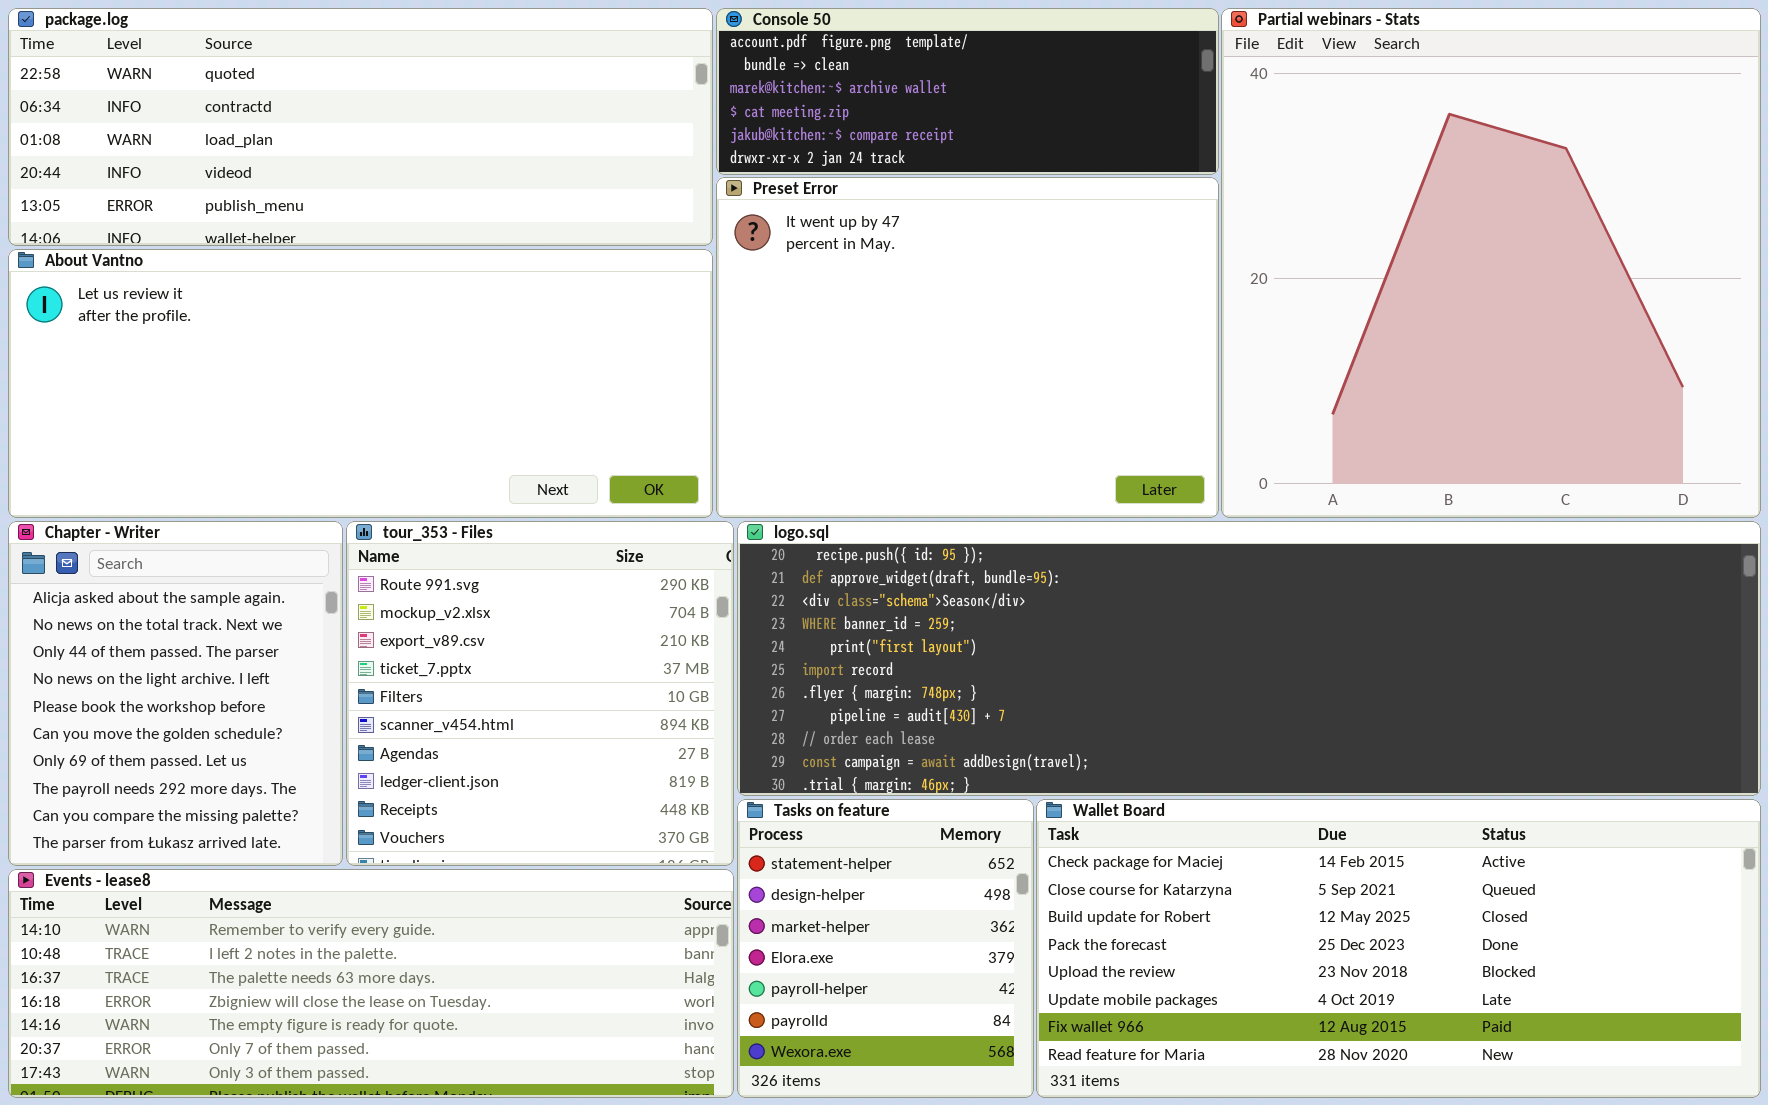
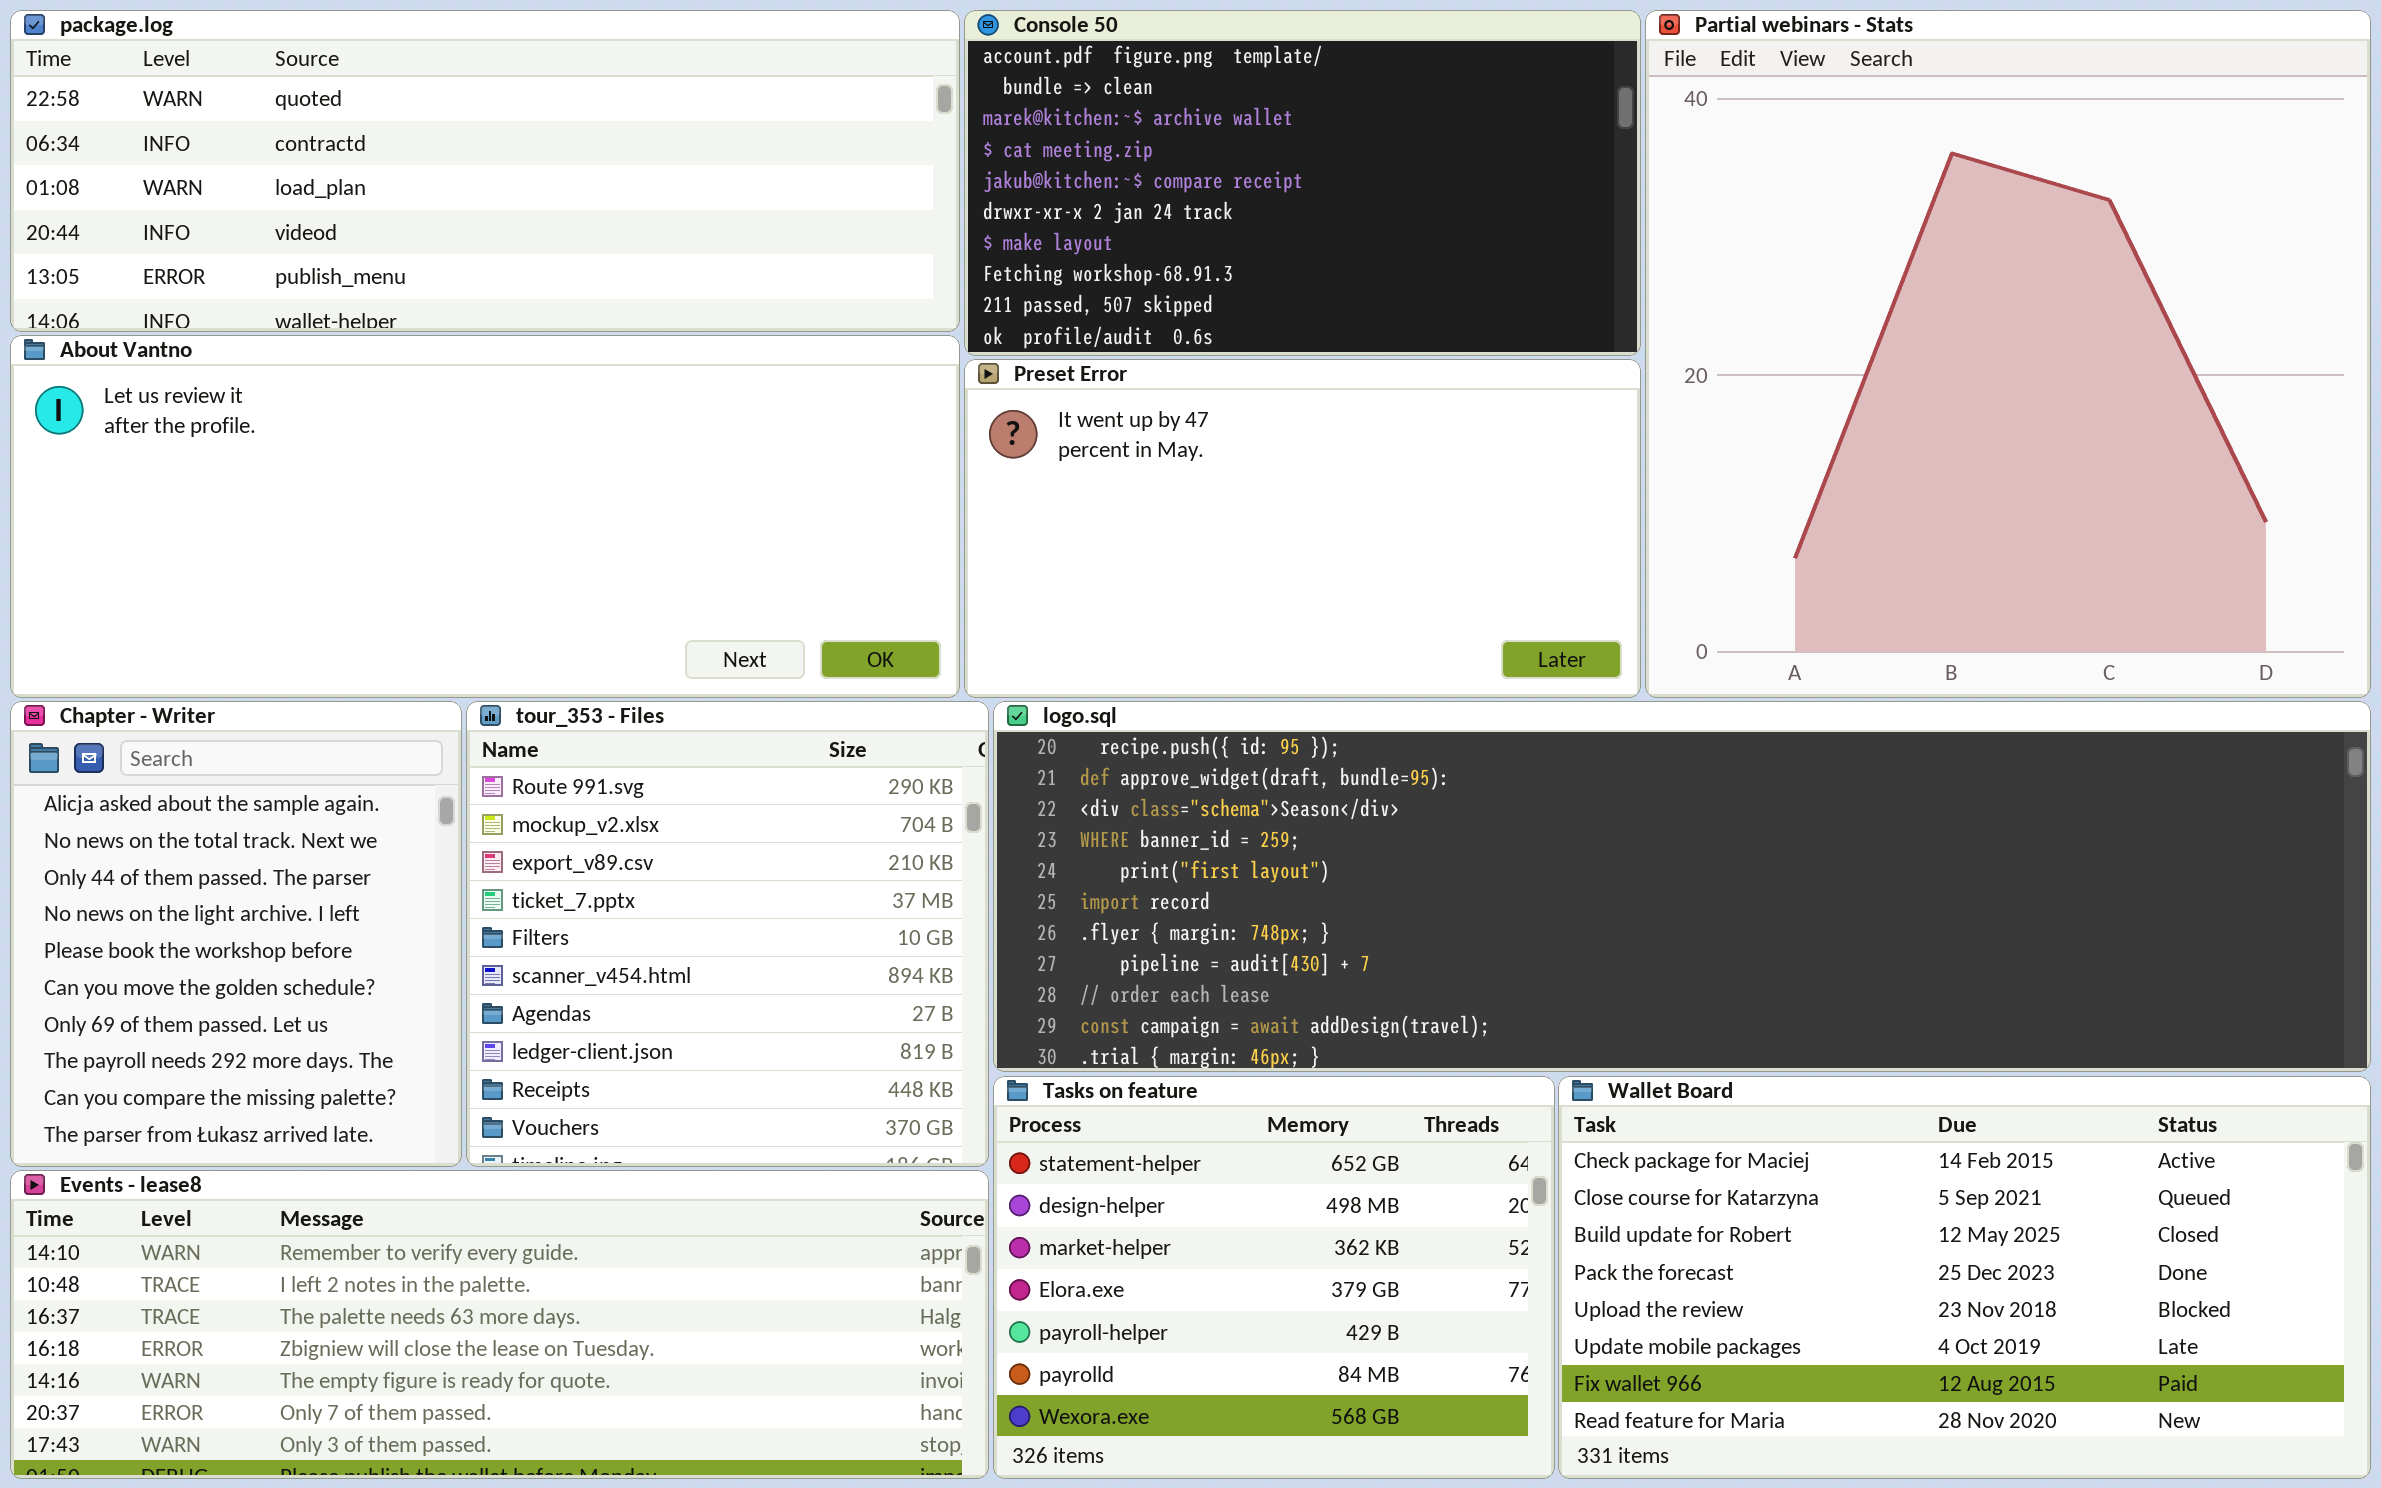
Console 50: [716,8,1219,175] -> [964,10,1641,356], resized
Preset Error: [716,177,1219,518] -> [964,359,1641,698], resized
Tasks on feature: [737,799,1034,1098] -> [993,1076,1555,1479], resized
Wallet Board: [1036,799,1761,1098] -> [1558,1076,2371,1479], resized

